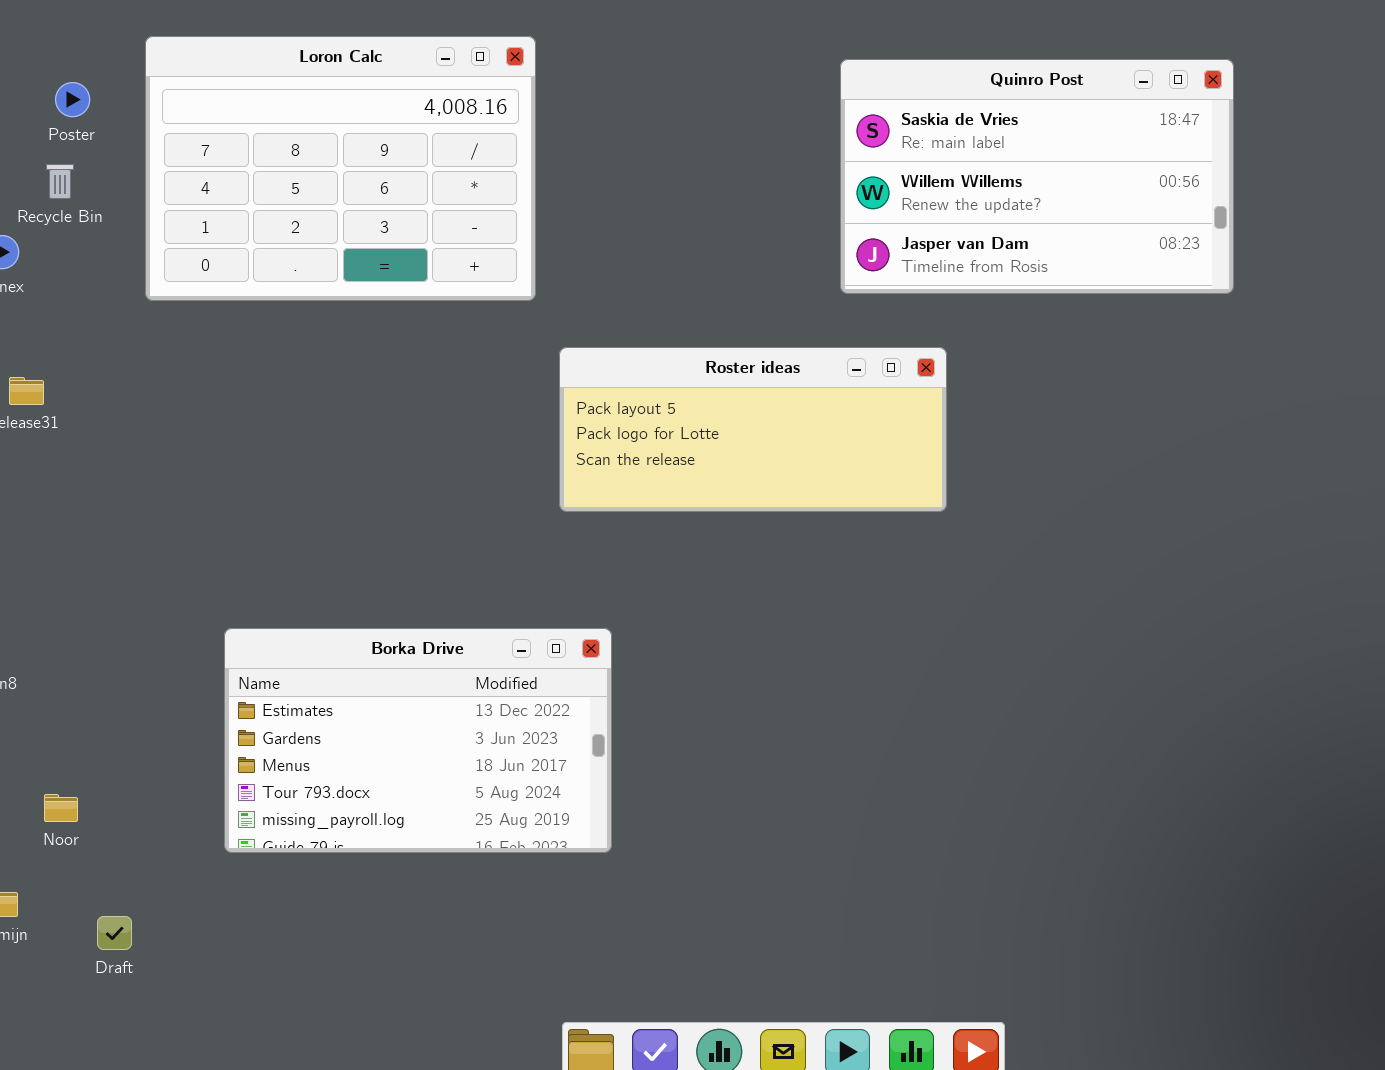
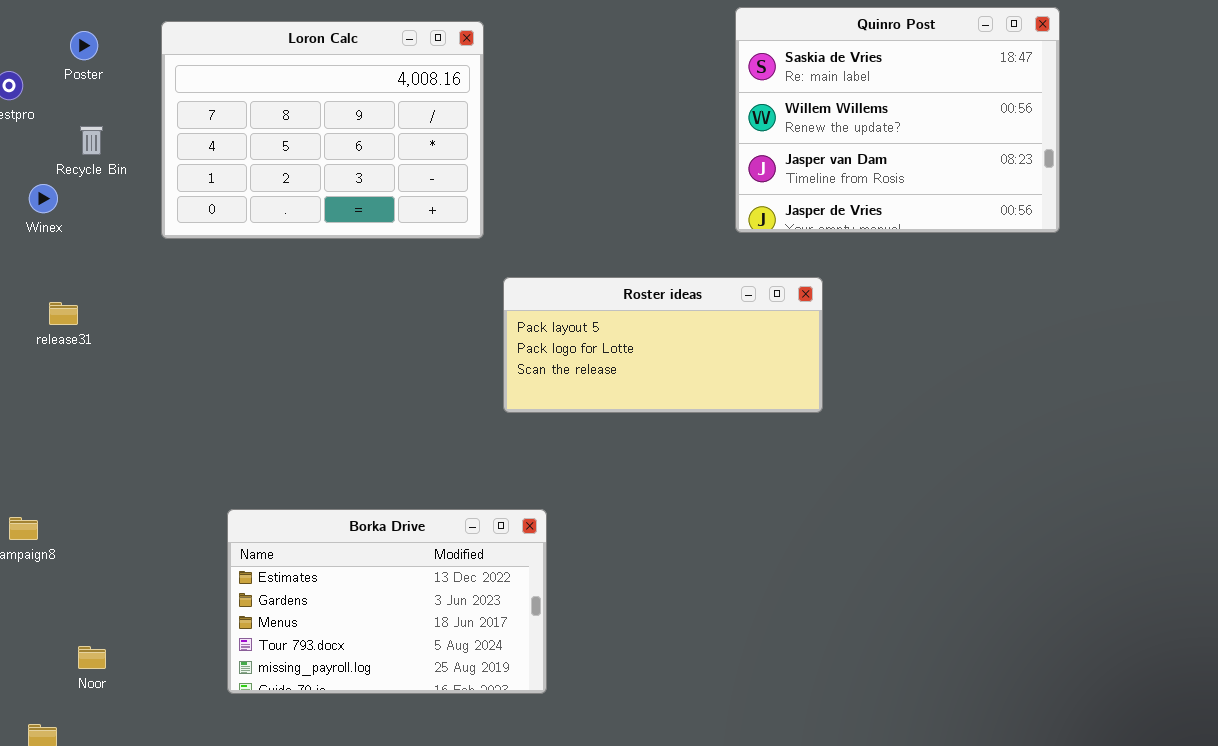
Quinro Post: [840,59,1234,294] -> [735,7,1060,233], resized
Poster: [55,82,90,117] -> [70,31,98,60], moved

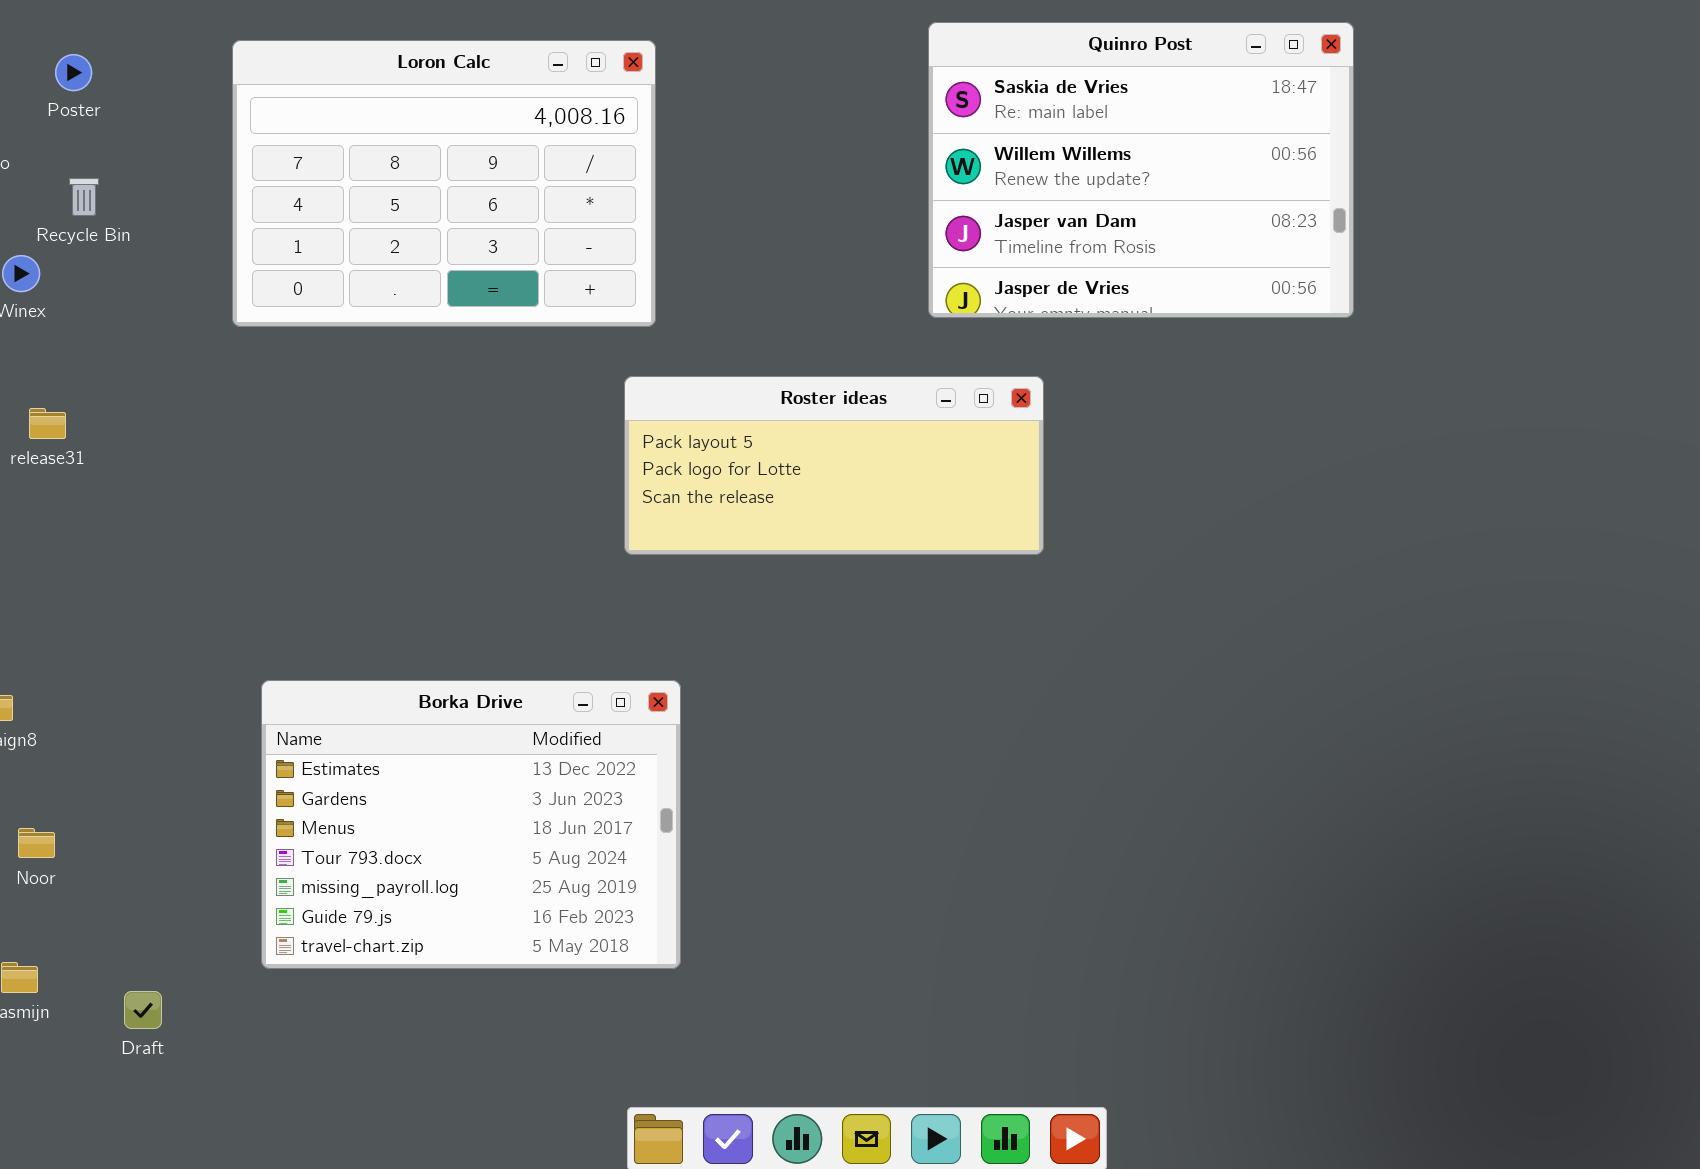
Loron Calc: [161,21,484,239] -> [232,40,656,327], moved
Borka Drive: [227,509,547,694] -> [261,680,681,969], resized
Noor: [78,646,106,669] -> [18,828,55,858], moved

